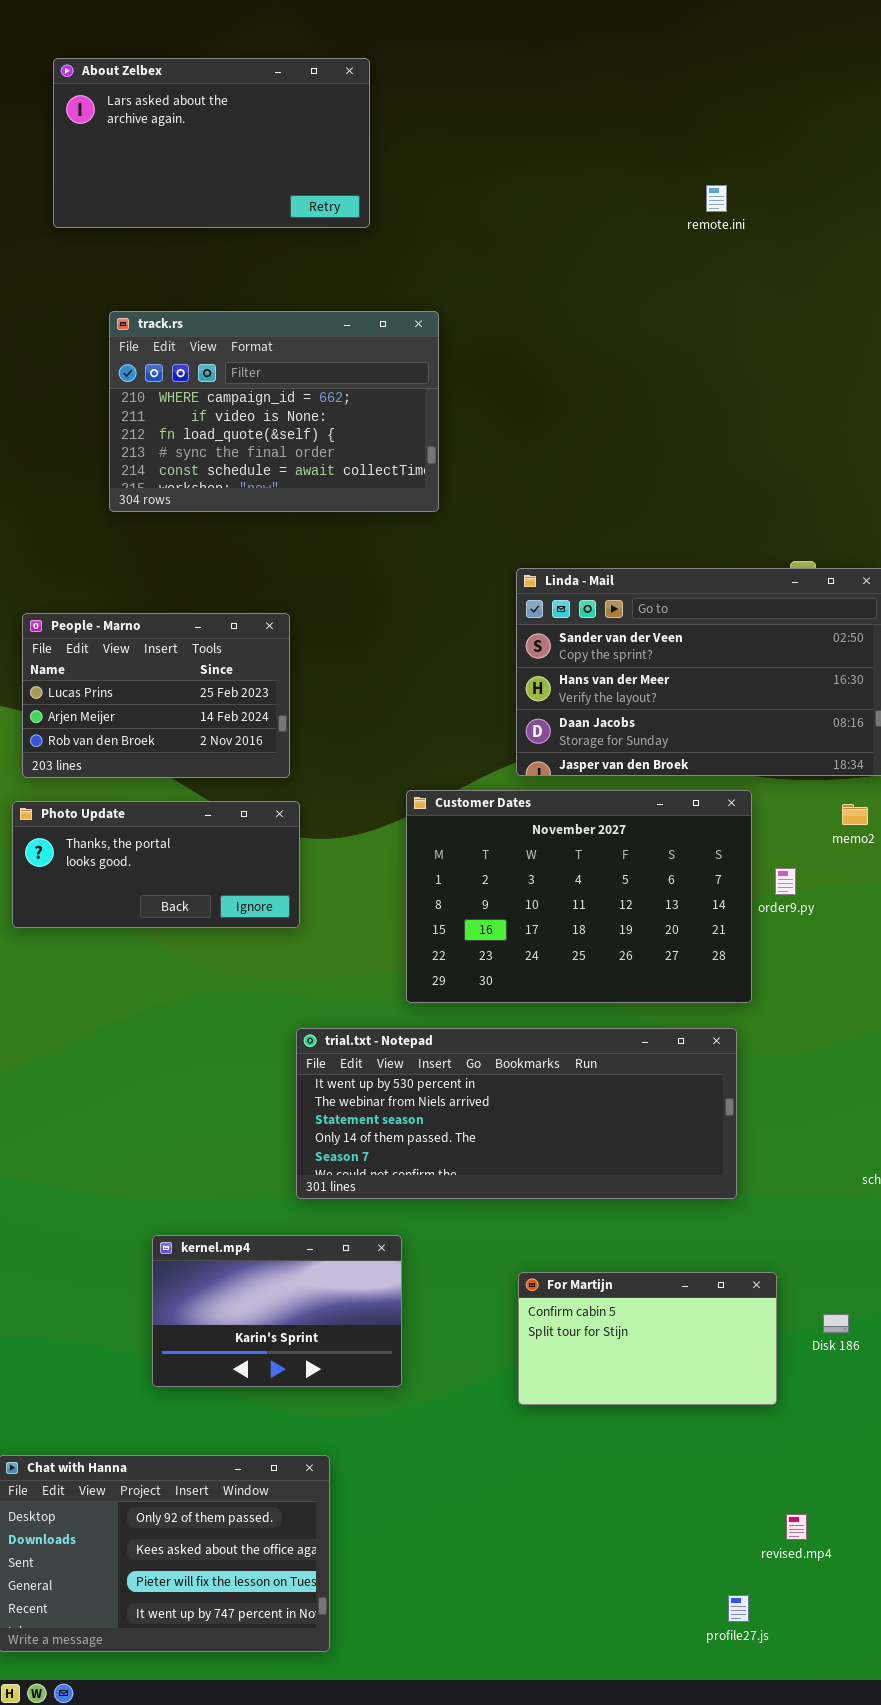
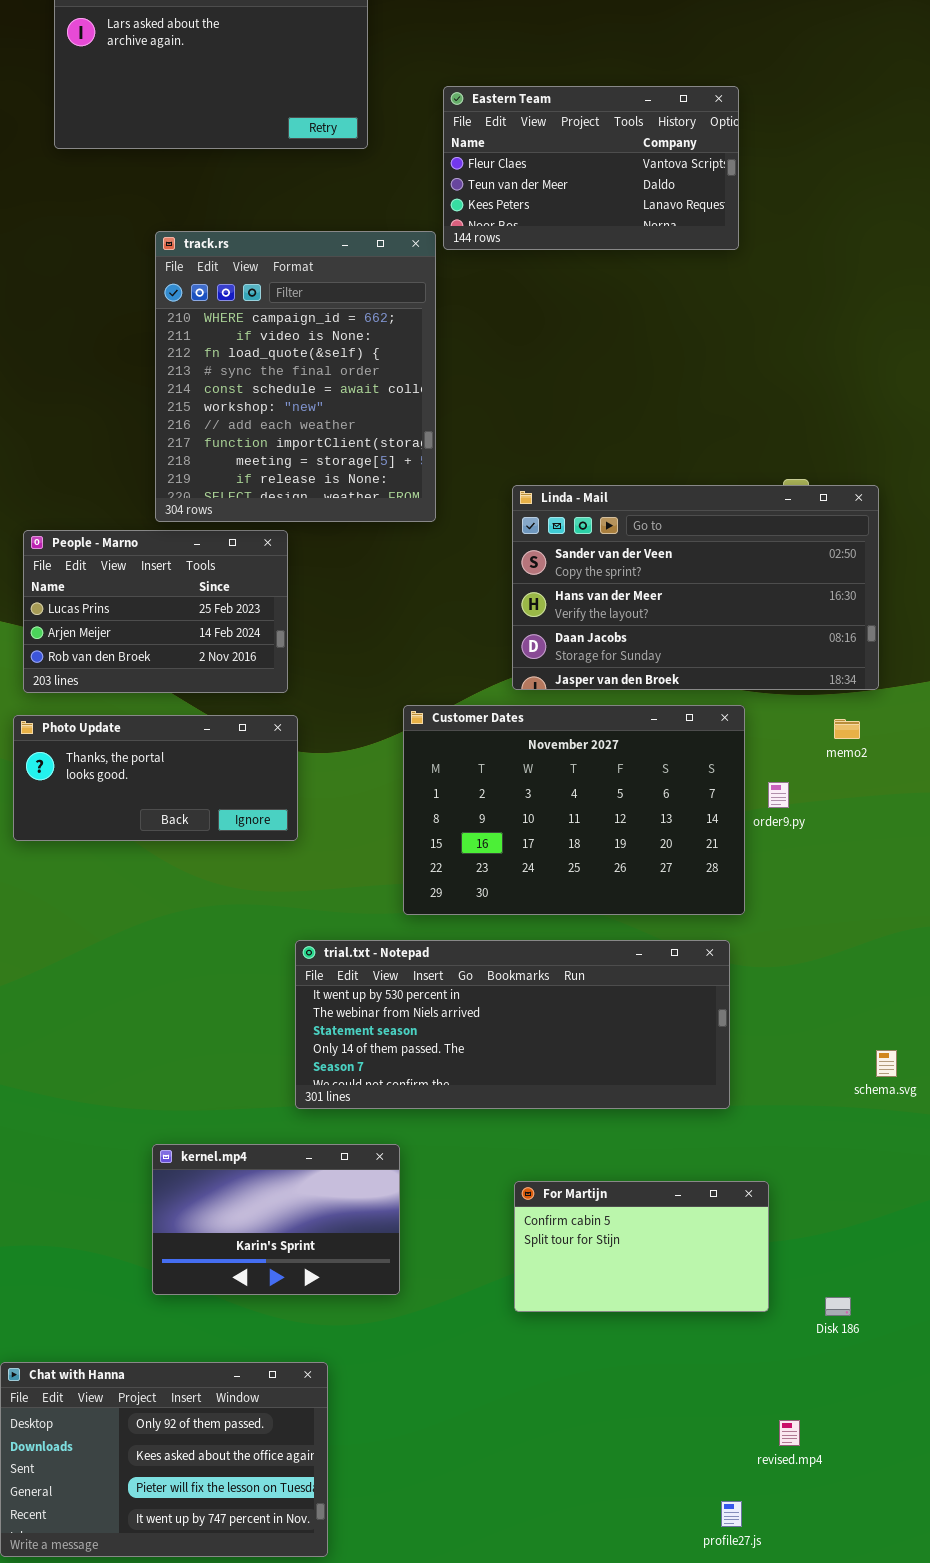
Eastern Team: none -> [443,86,739,250], opened
track.rs: [109,311,439,512] -> [155,231,436,522], resized
Disk 186: [823,1314,849,1333] -> [825,1297,851,1316], moved

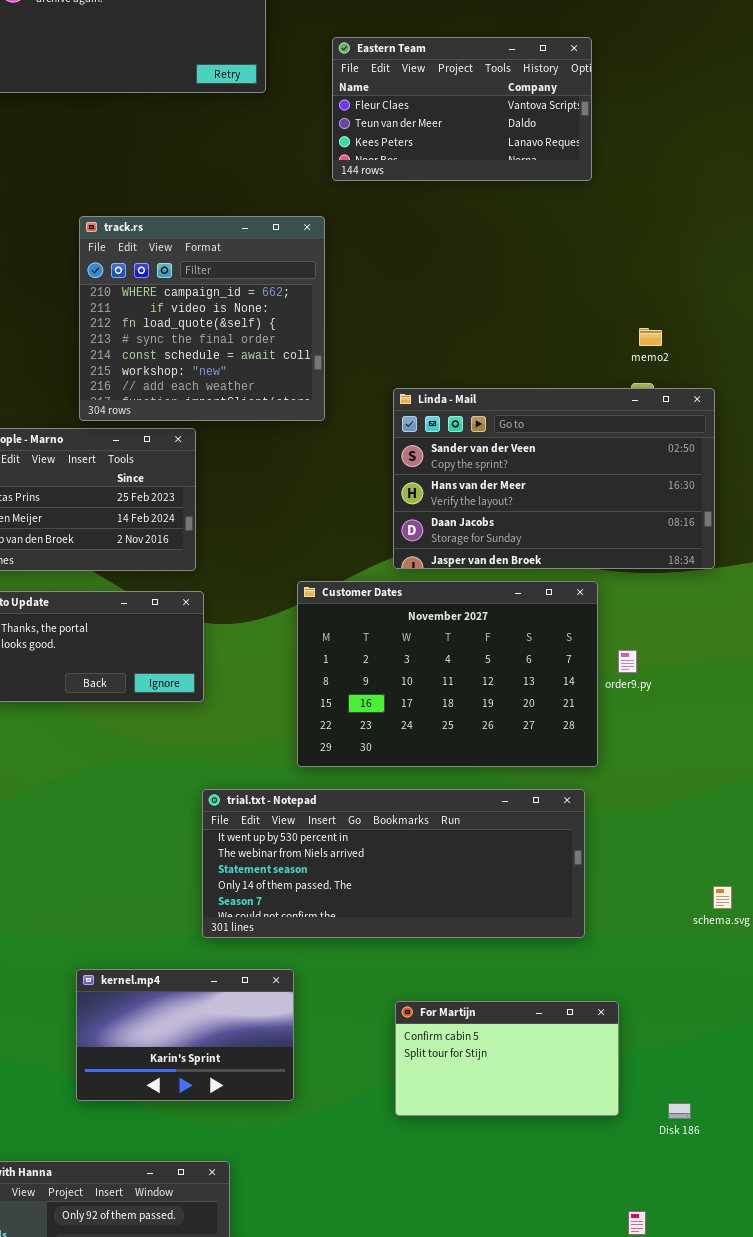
track.rs: [155,231,436,522] -> [79,216,325,421], resized
memo2: [834,719,860,739] -> [639,328,662,346], moved

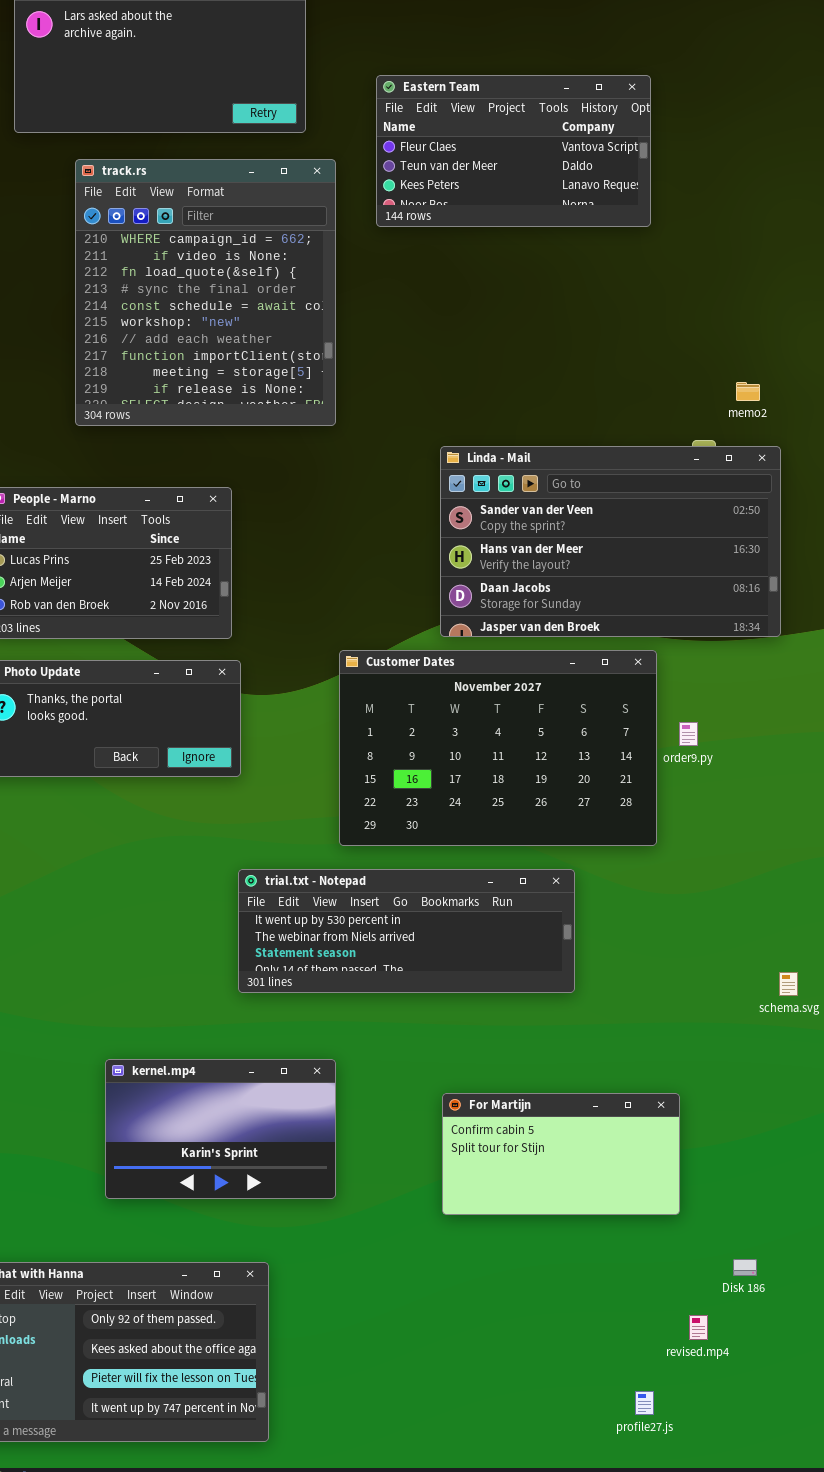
track.rs: [79,216,325,421] -> [75,159,336,426], moved, resized
memo2: [639,328,662,346] -> [736,382,760,401], moved
trial.txt - Notepad: [202,789,585,938] -> [238,869,575,993], resized
Disk 186: [668,1103,691,1119] -> [733,1259,757,1276], moved

